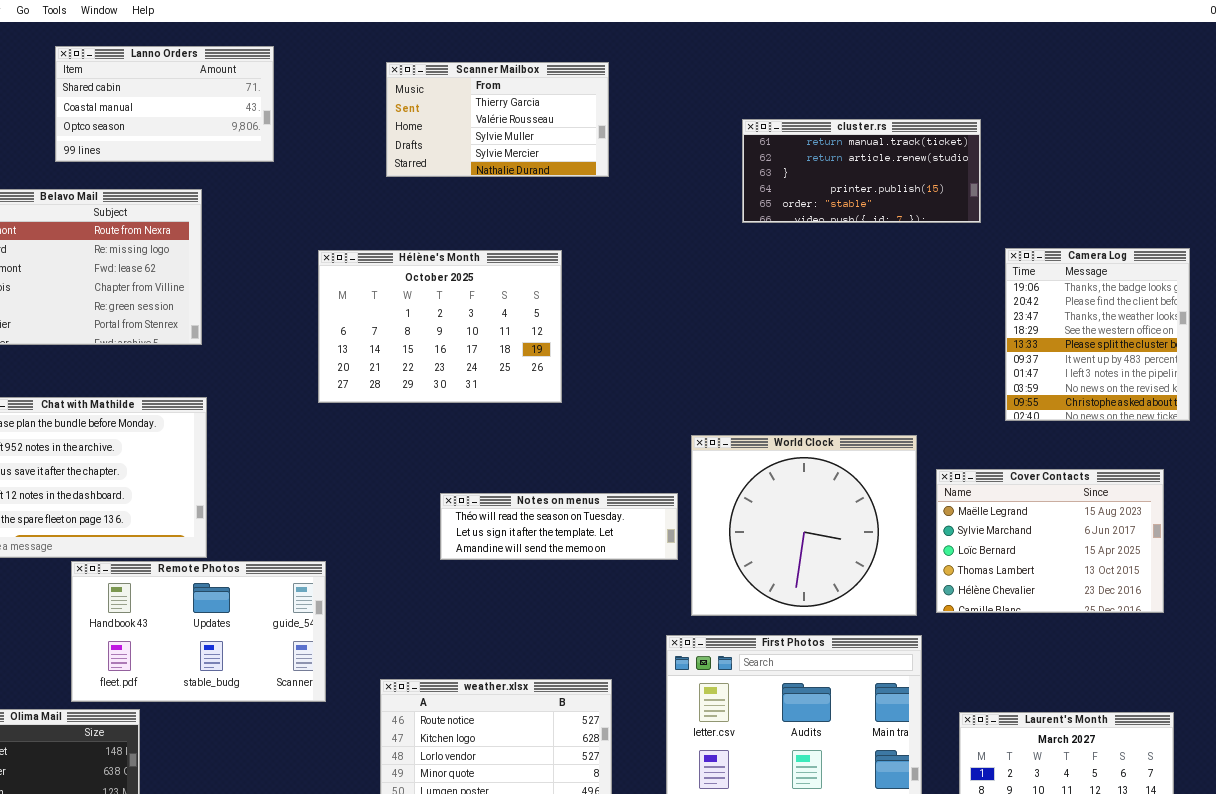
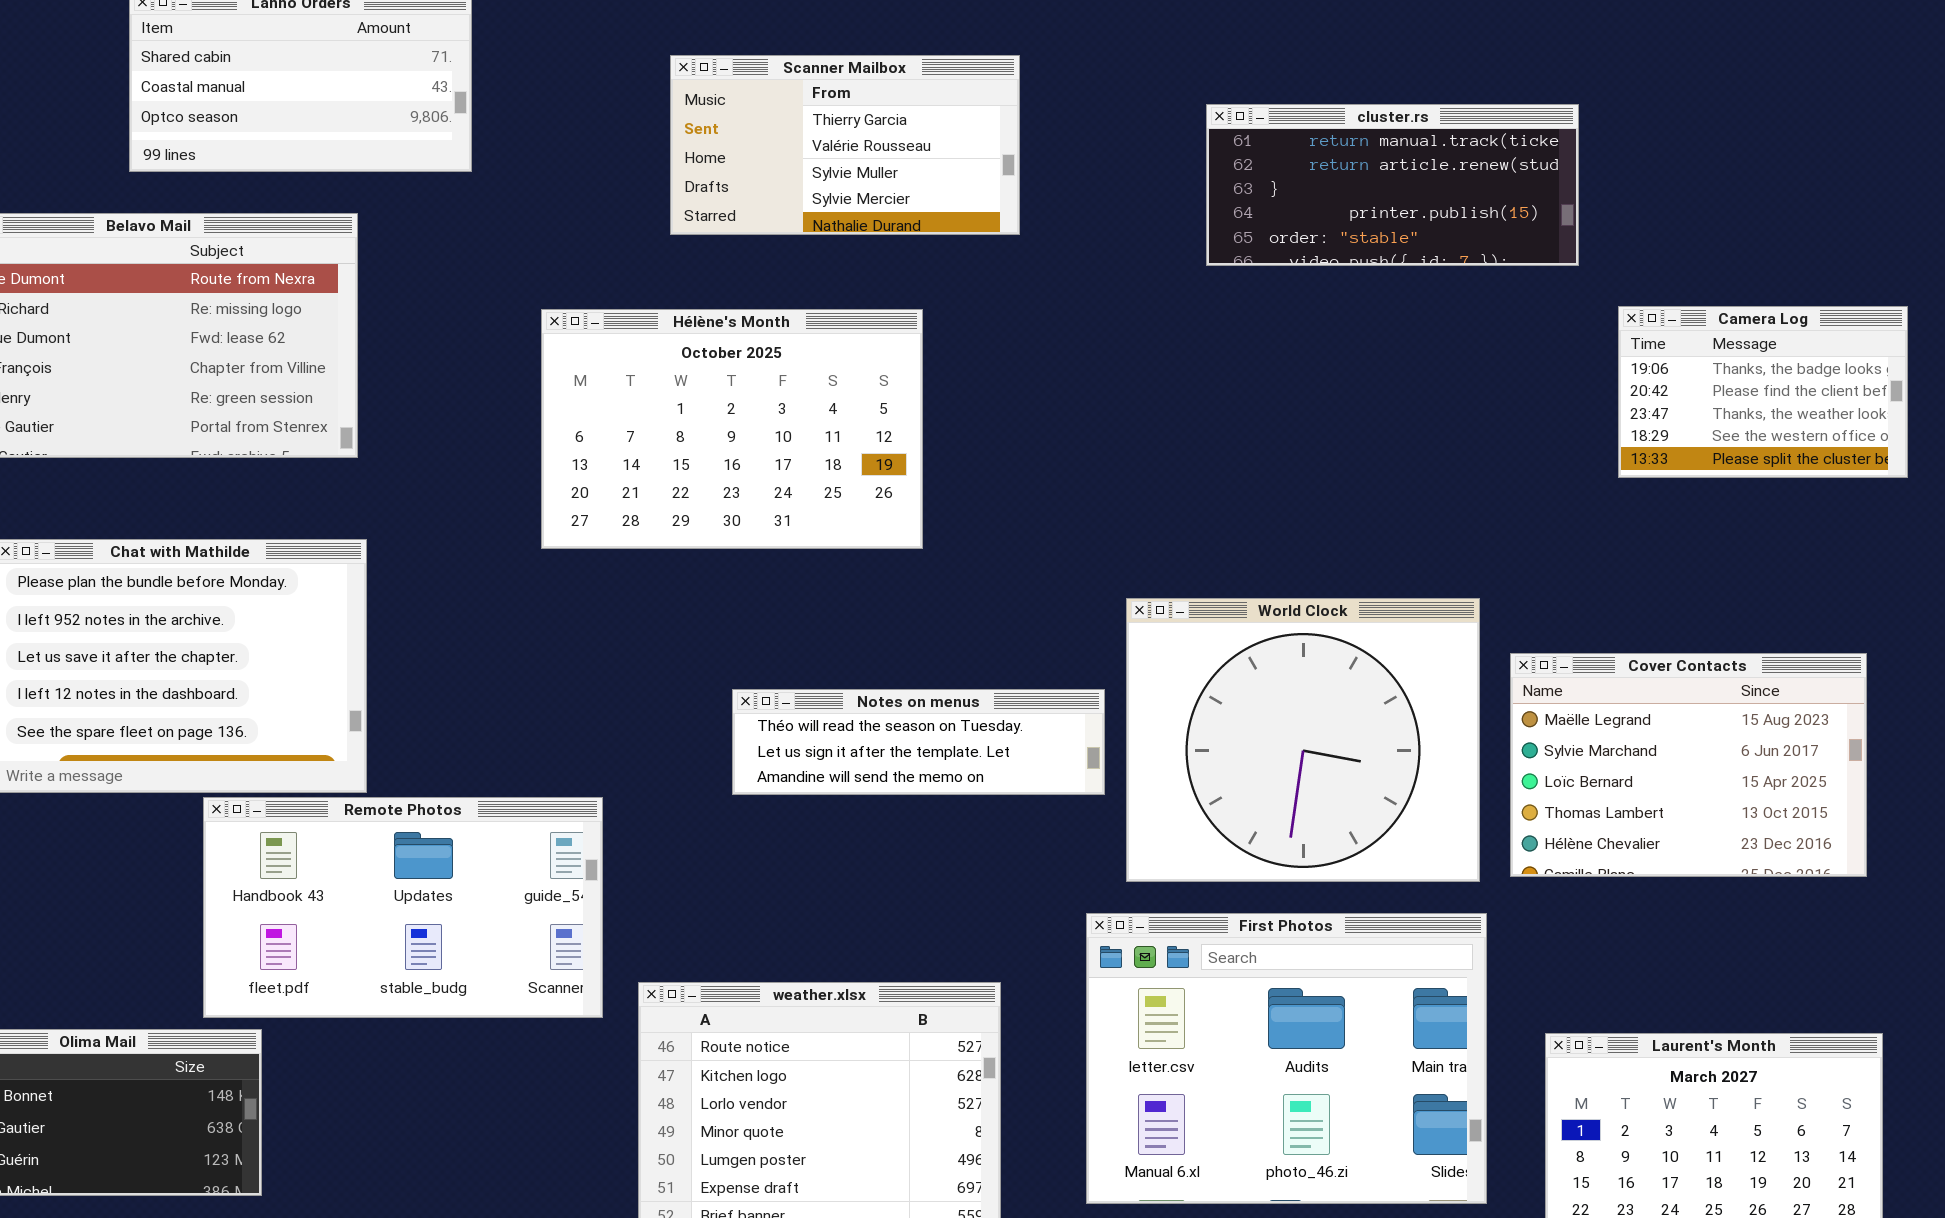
Scanner Mailbox: [386,62,609,177] -> [670,55,1020,235], moved
Camera Log: [1005,248,1190,421] -> [1618,306,1908,478], resized
Remote Photos: [71,561,326,702] -> [203,797,603,1018], moved

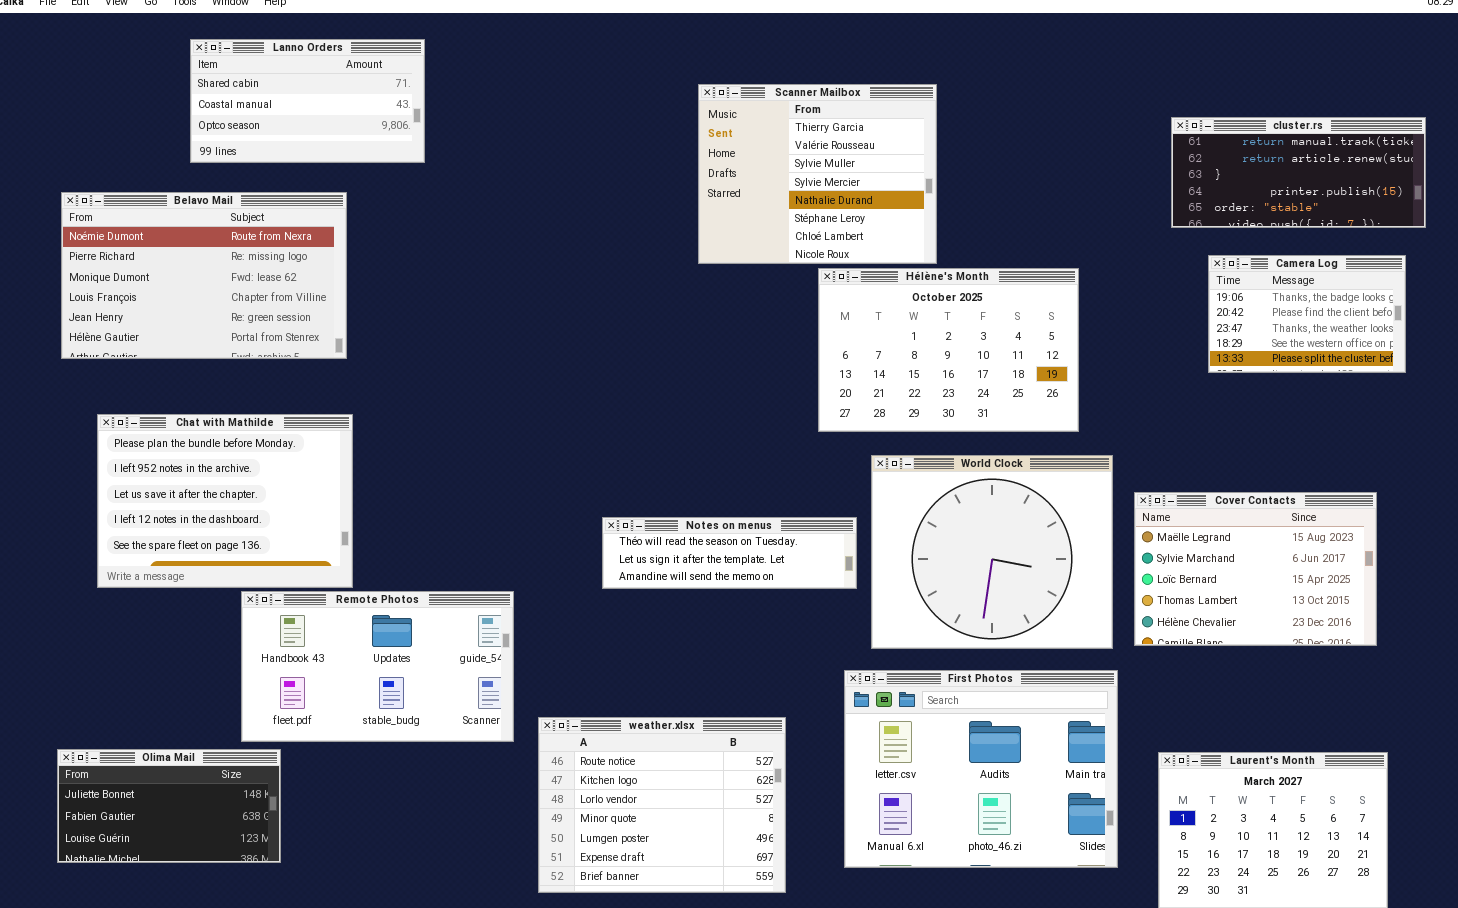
Scanner Mailbox: [670,55,1020,235] -> [698,84,937,264], moved, resized
cluster.rs: [1206,104,1579,266] -> [1171,117,1426,228], moved
Hélène's Month: [541,309,923,549] -> [818,268,1079,432], moved

